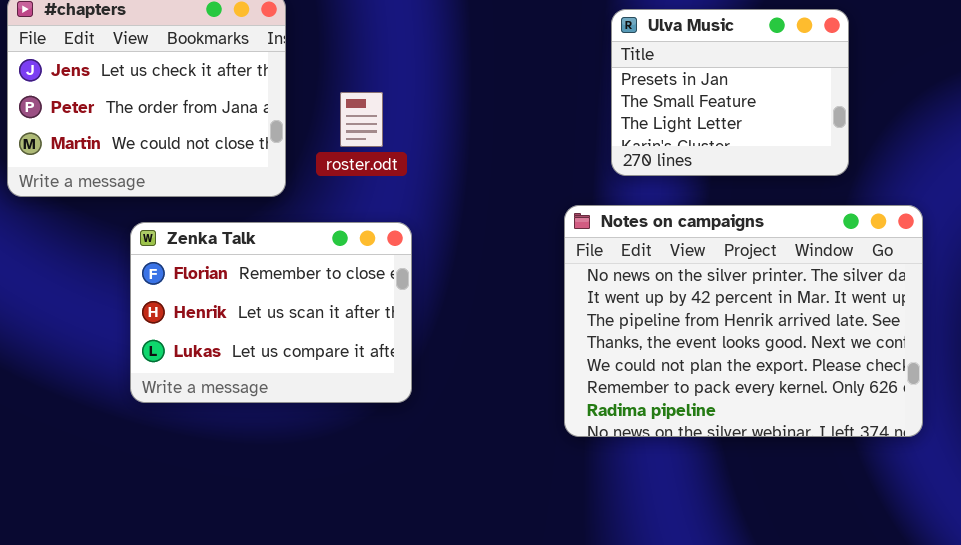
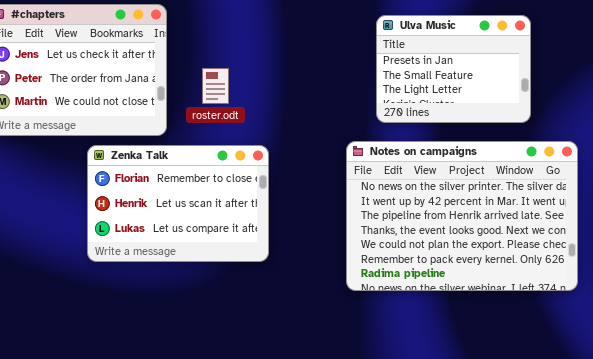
Zenka Talk: [130,222,412,403] -> [87,145,269,262], moved

